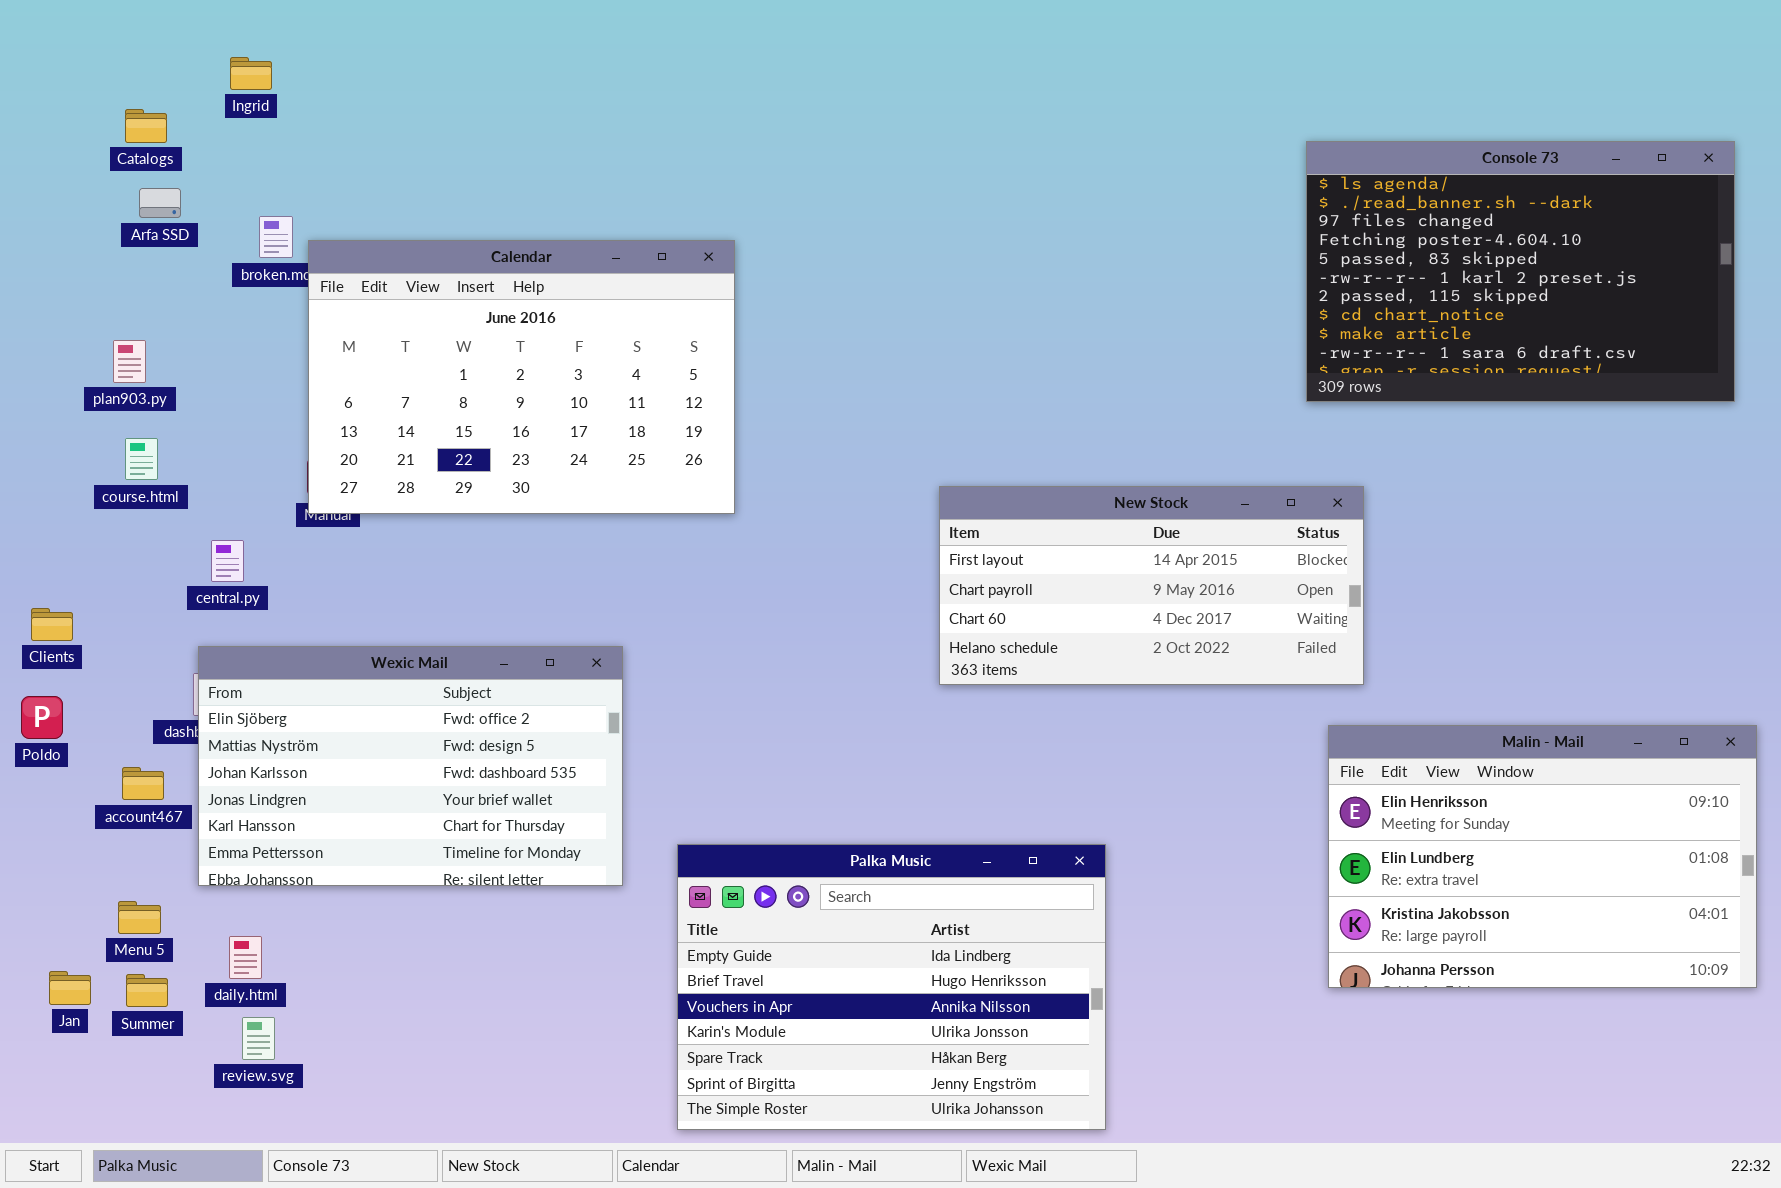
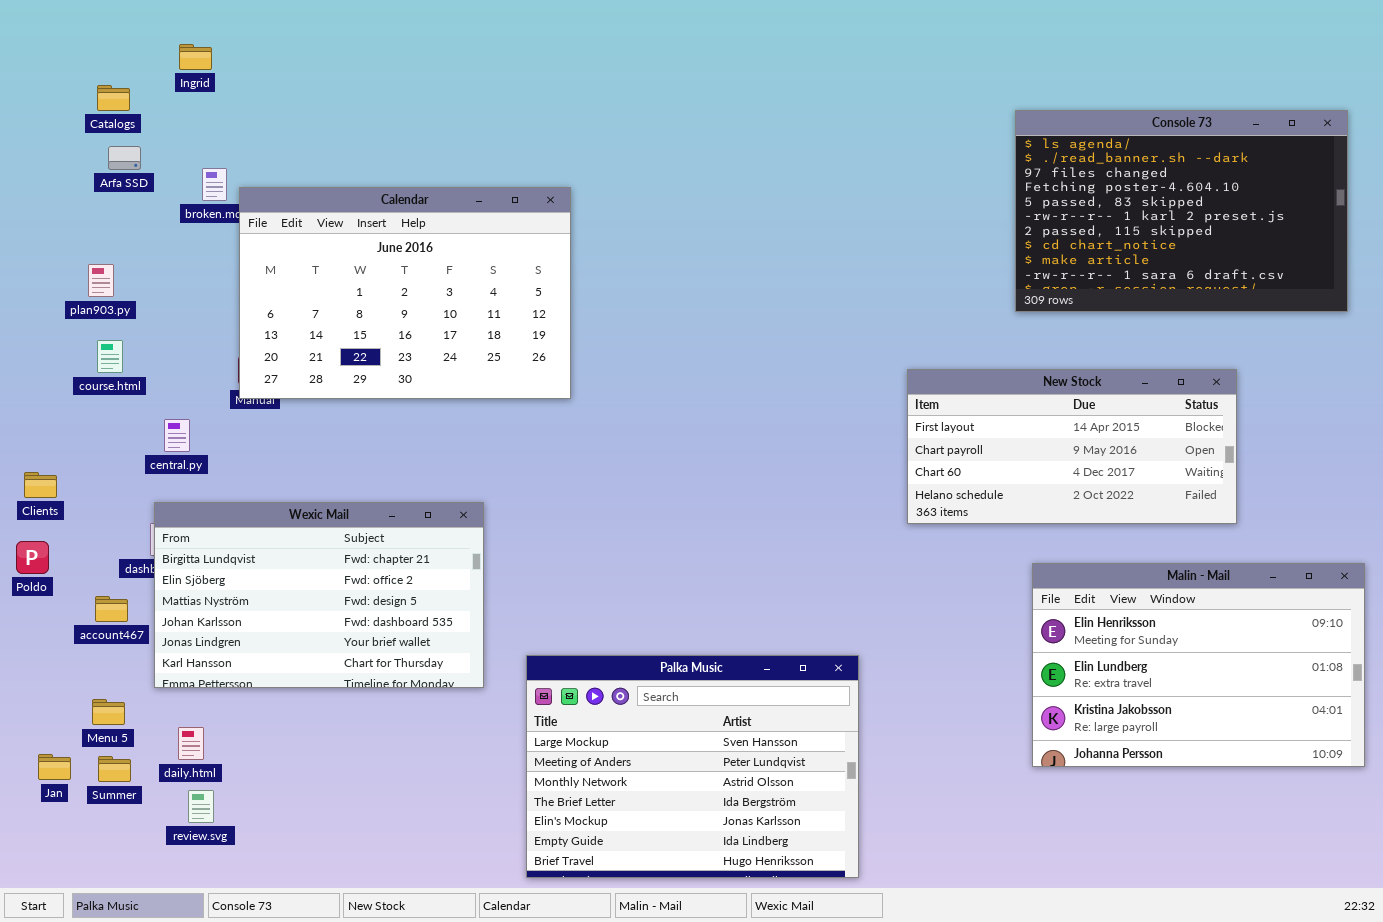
New Stock: [939,486,1364,685] -> [907,369,1237,524], moved
Wexic Mail: [198,646,623,886] -> [154,502,484,688], scrolled up 1 row
Palka Music: [677,844,1106,1130] -> [526,655,859,878], scrolled up 5 rows

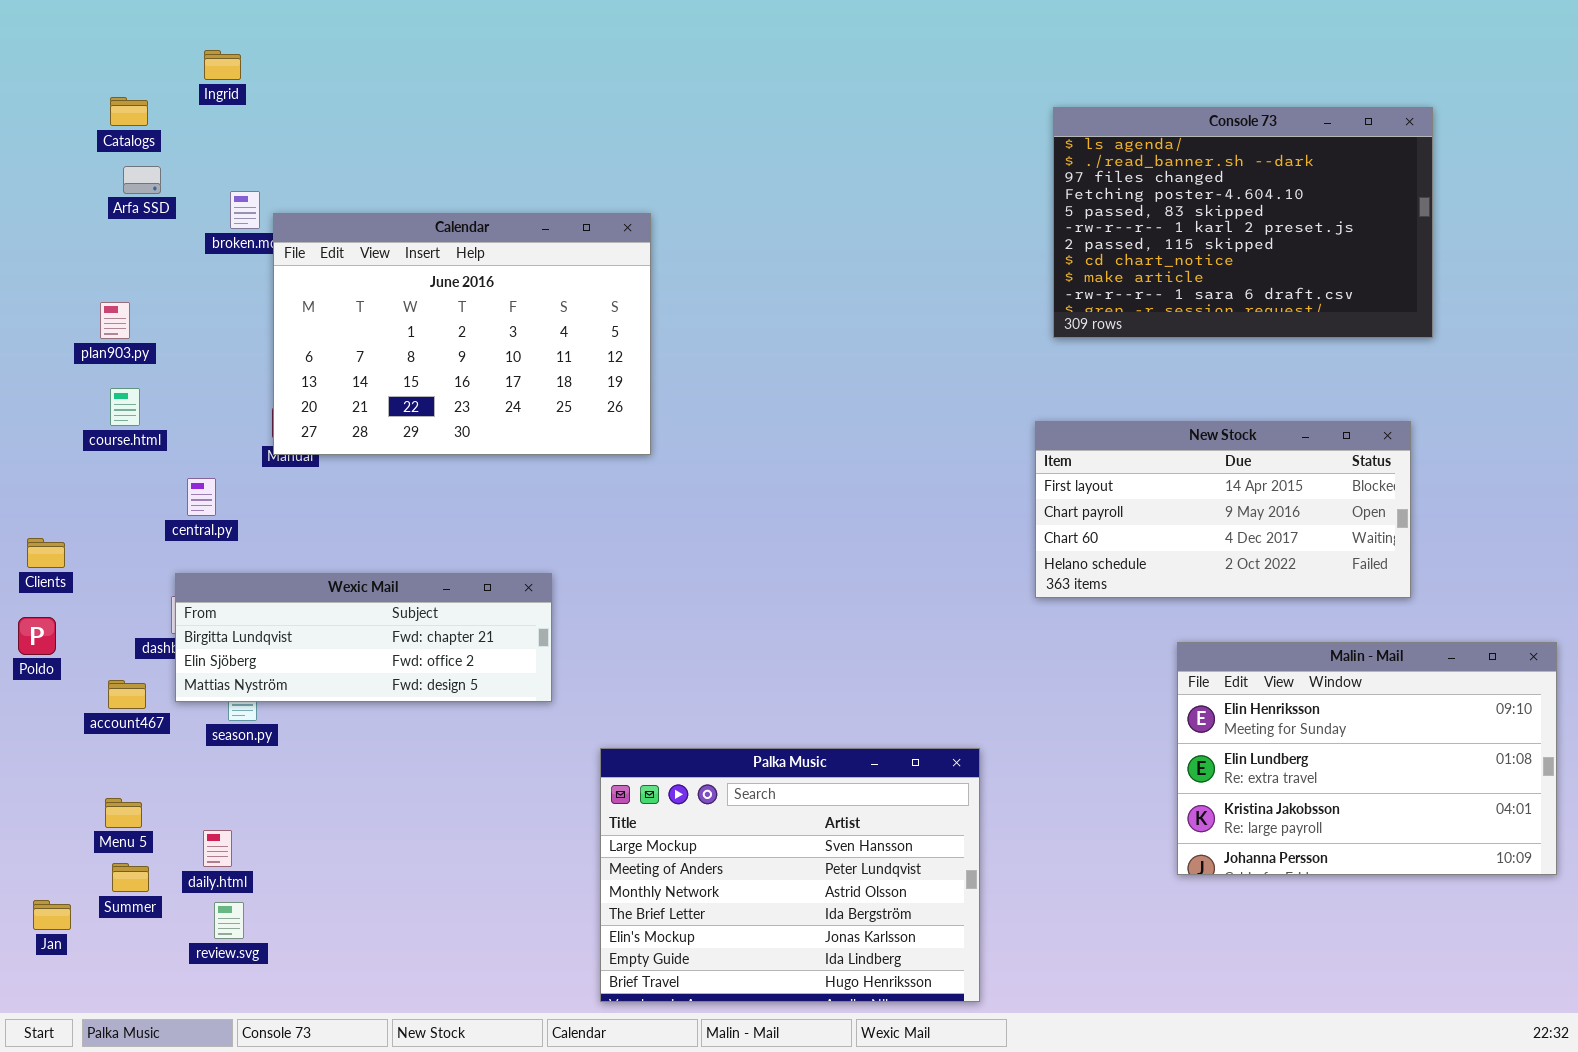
Console 73: [1015,110,1348,312] -> [1053,107,1433,338], moved
Wexic Mail: [154,502,484,688] -> [175,573,552,702], resized
Jan: [38,754,71,780] -> [33,900,71,930], moved

